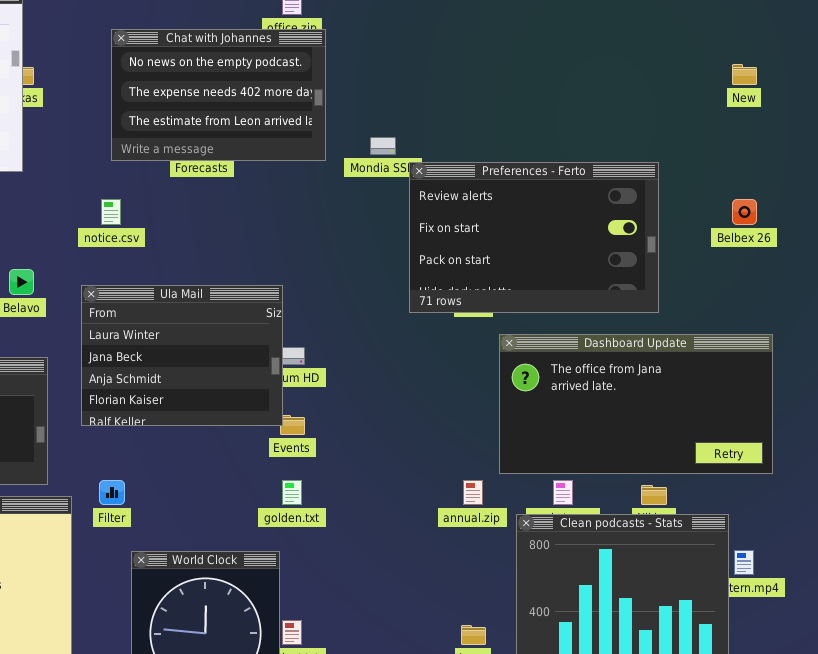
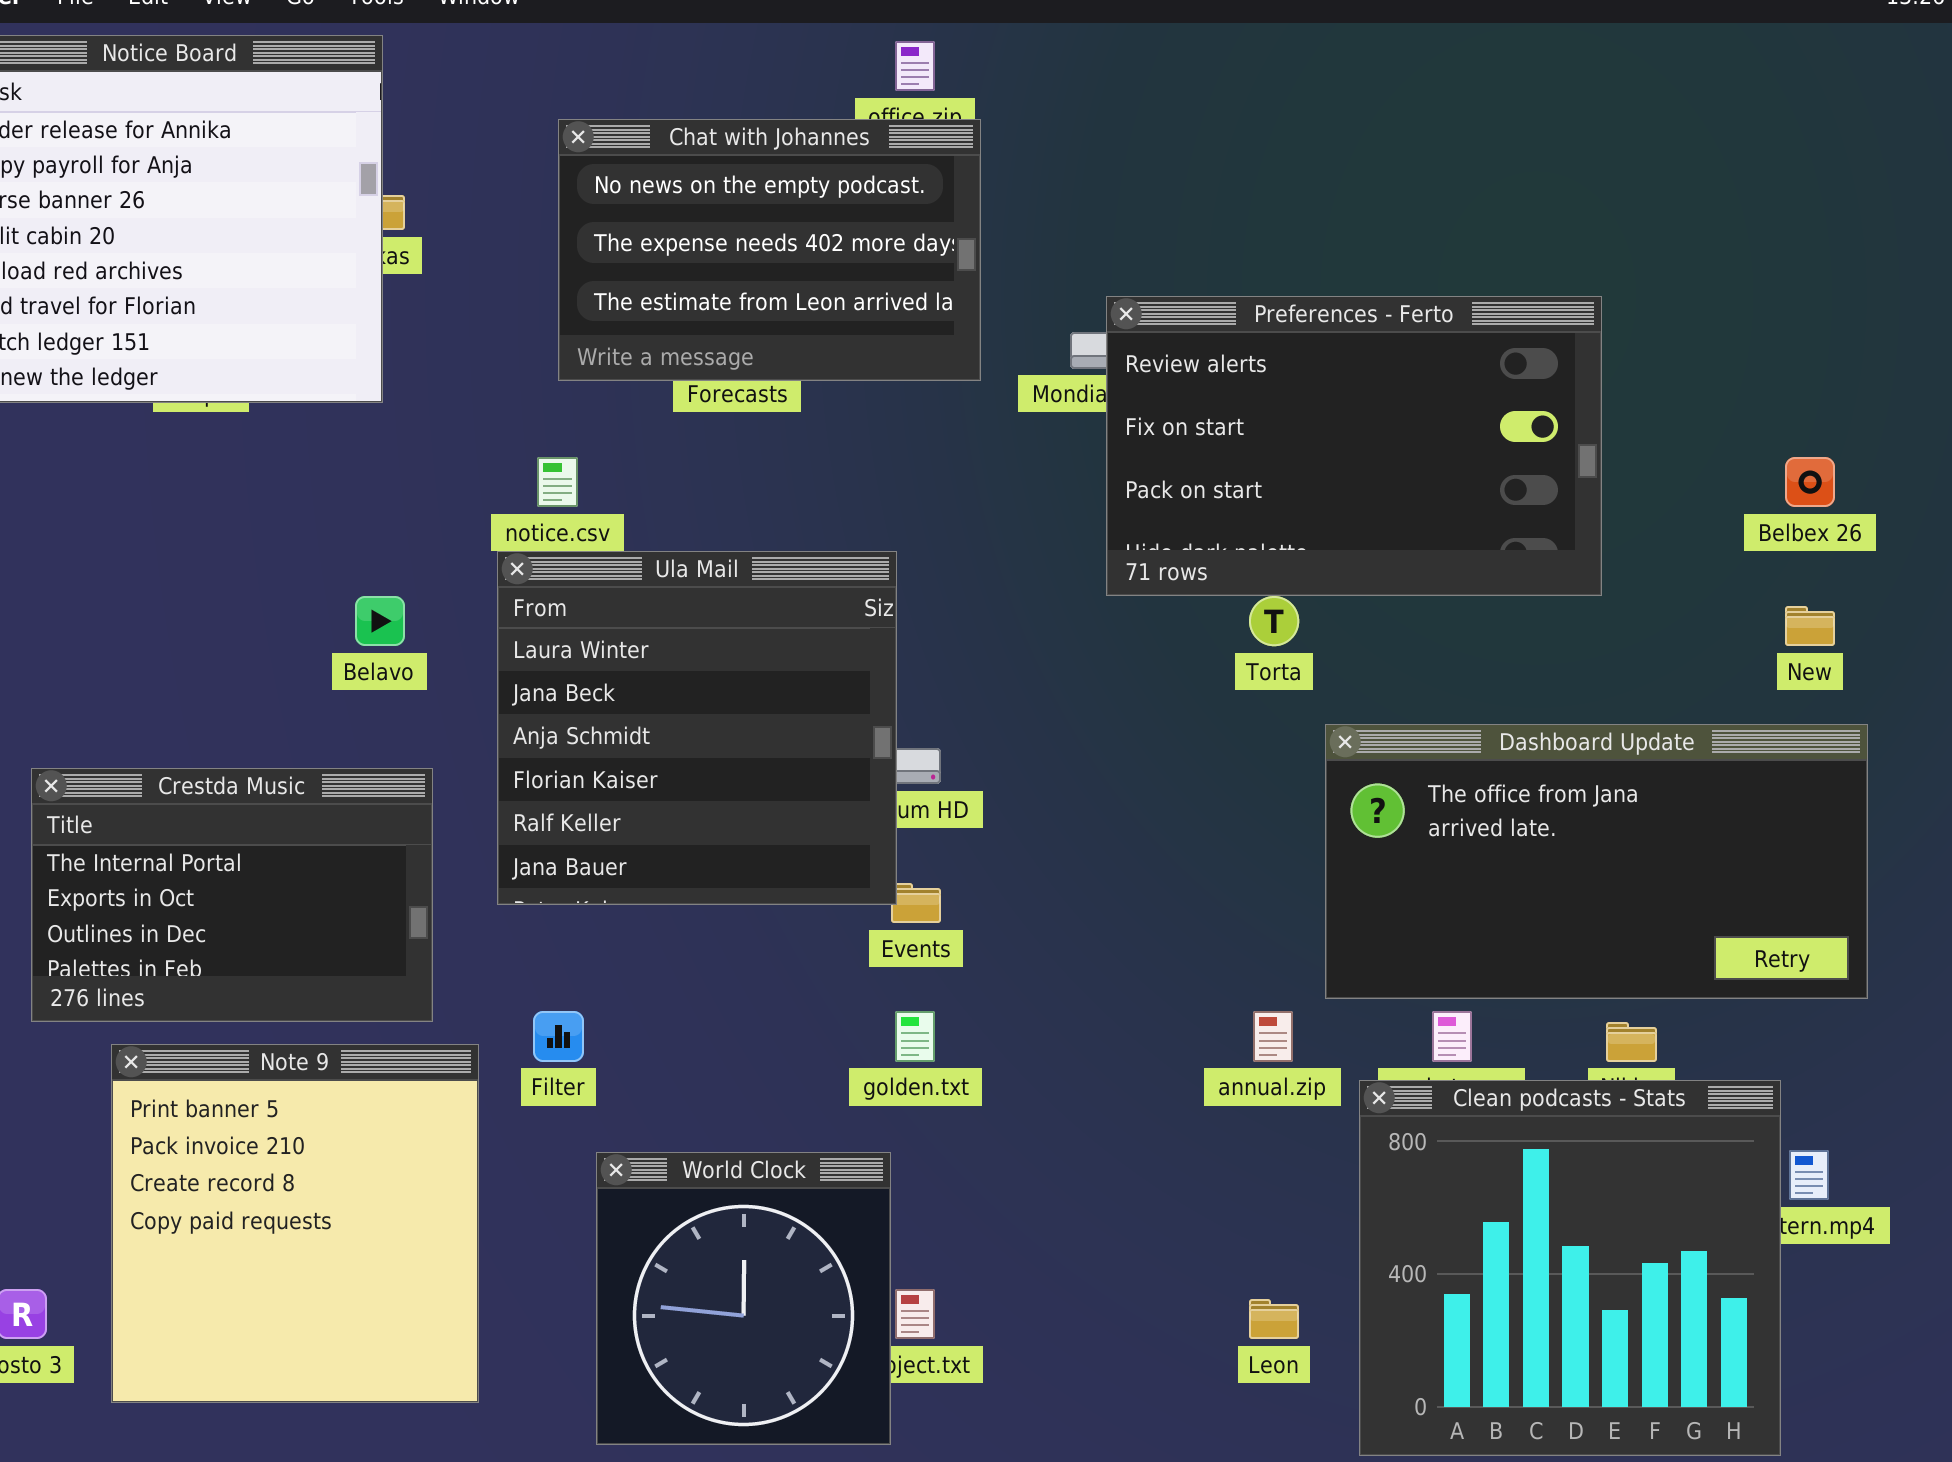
New: [732,64,757,85] -> [1785,606,1835,646], moved
Preferences - Ferto: [409,162,659,313] -> [1106,296,1602,596], moved
Ula Mail: [81,285,283,426] -> [497,551,897,905], resized

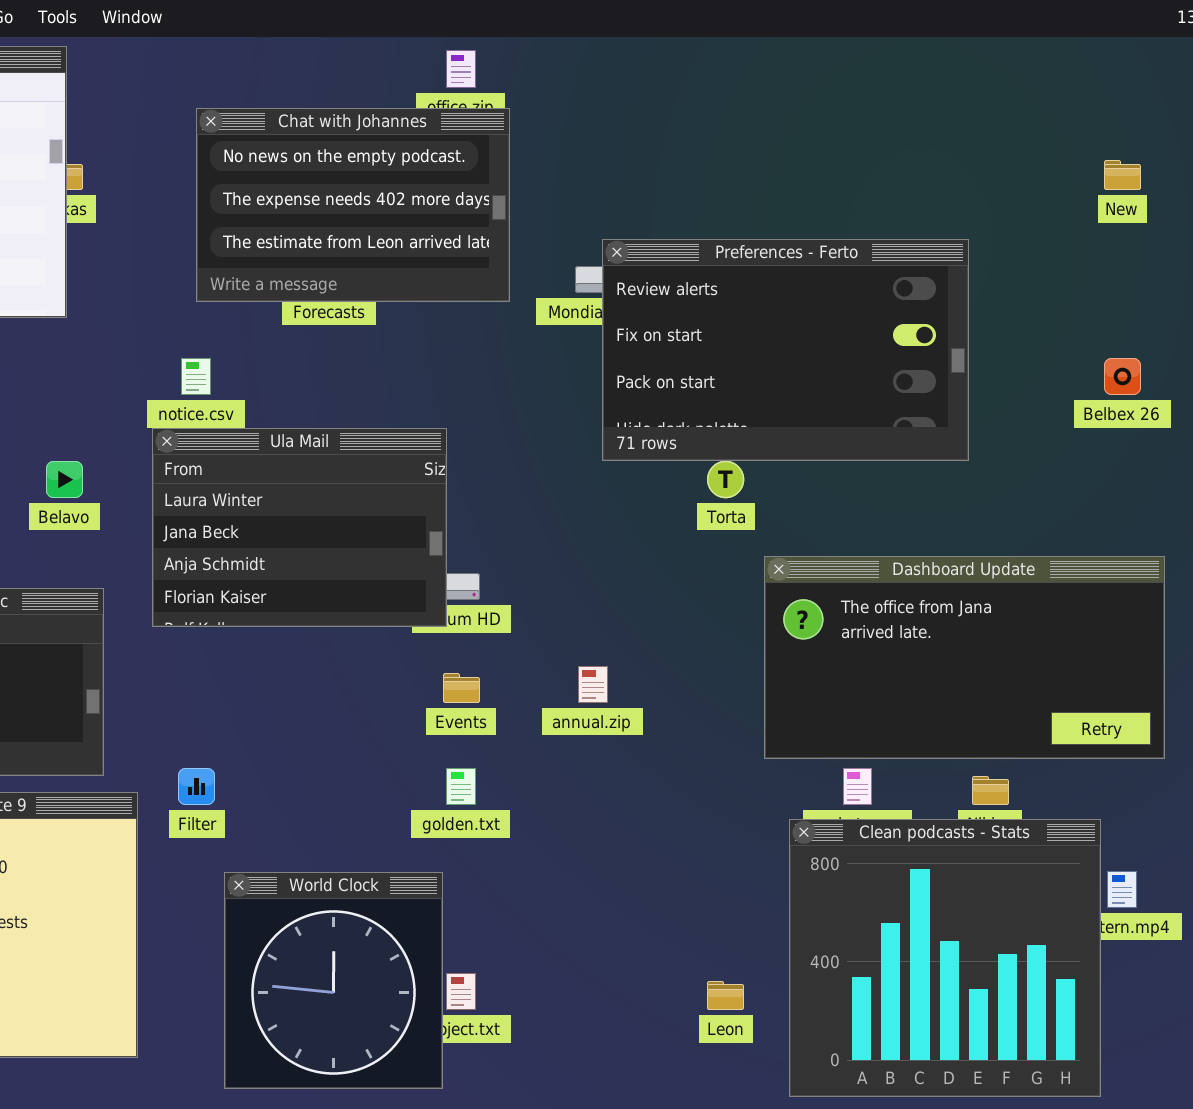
Ula Mail: [497,551,897,905] -> [152,428,447,627], resized
New: [1785,606,1835,646] -> [1104,160,1141,190], moved
annual.zip: [1253,1011,1293,1062] -> [578,666,608,703], moved

